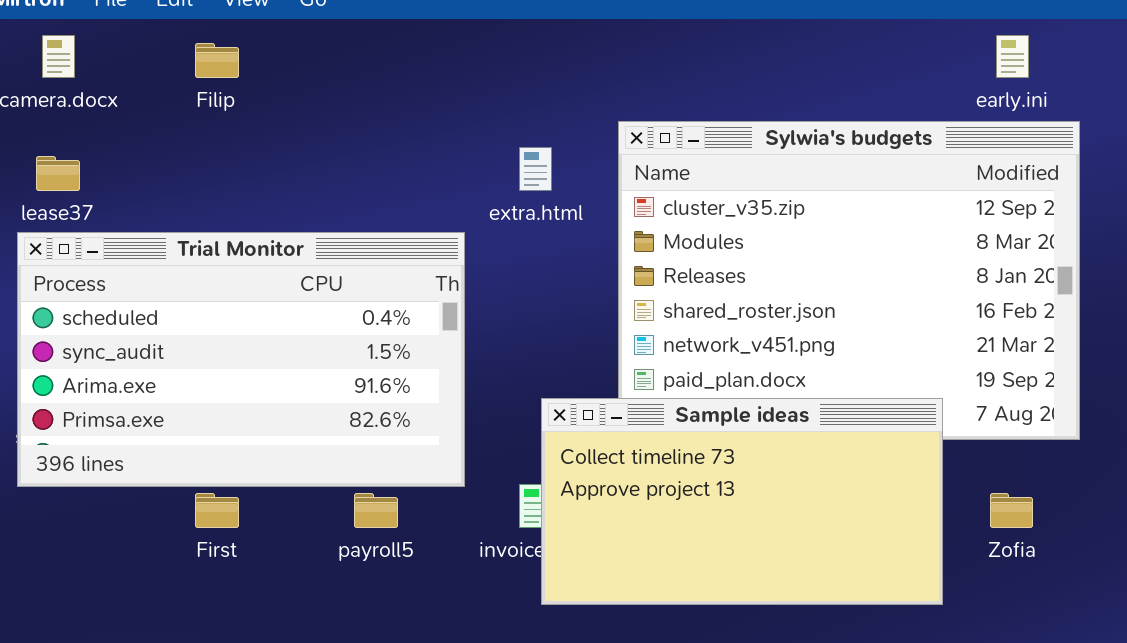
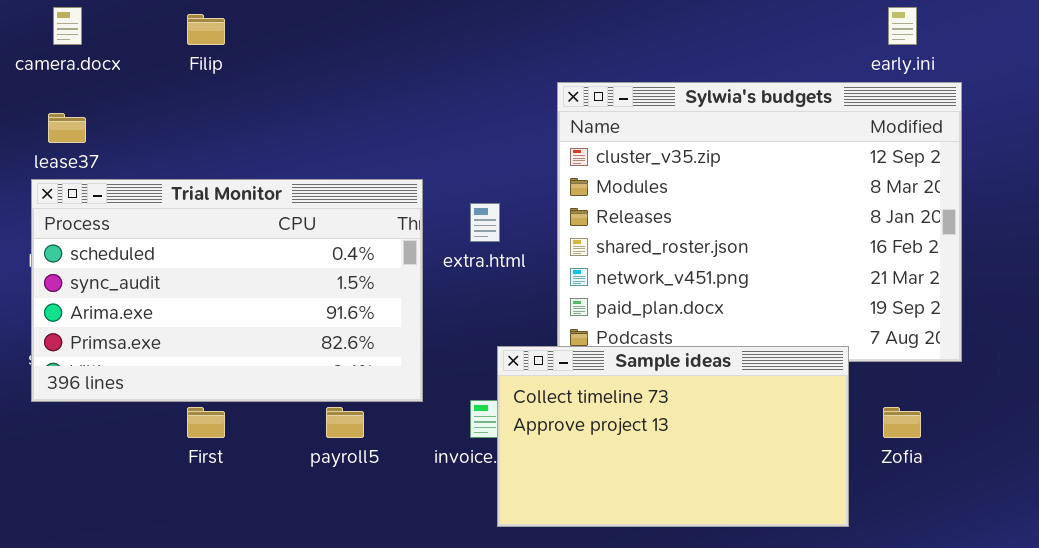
extra.html: [519,147,552,191] -> [470,203,500,242], moved
Sample ideas: [541,398,943,605] -> [497,346,849,527], moved

